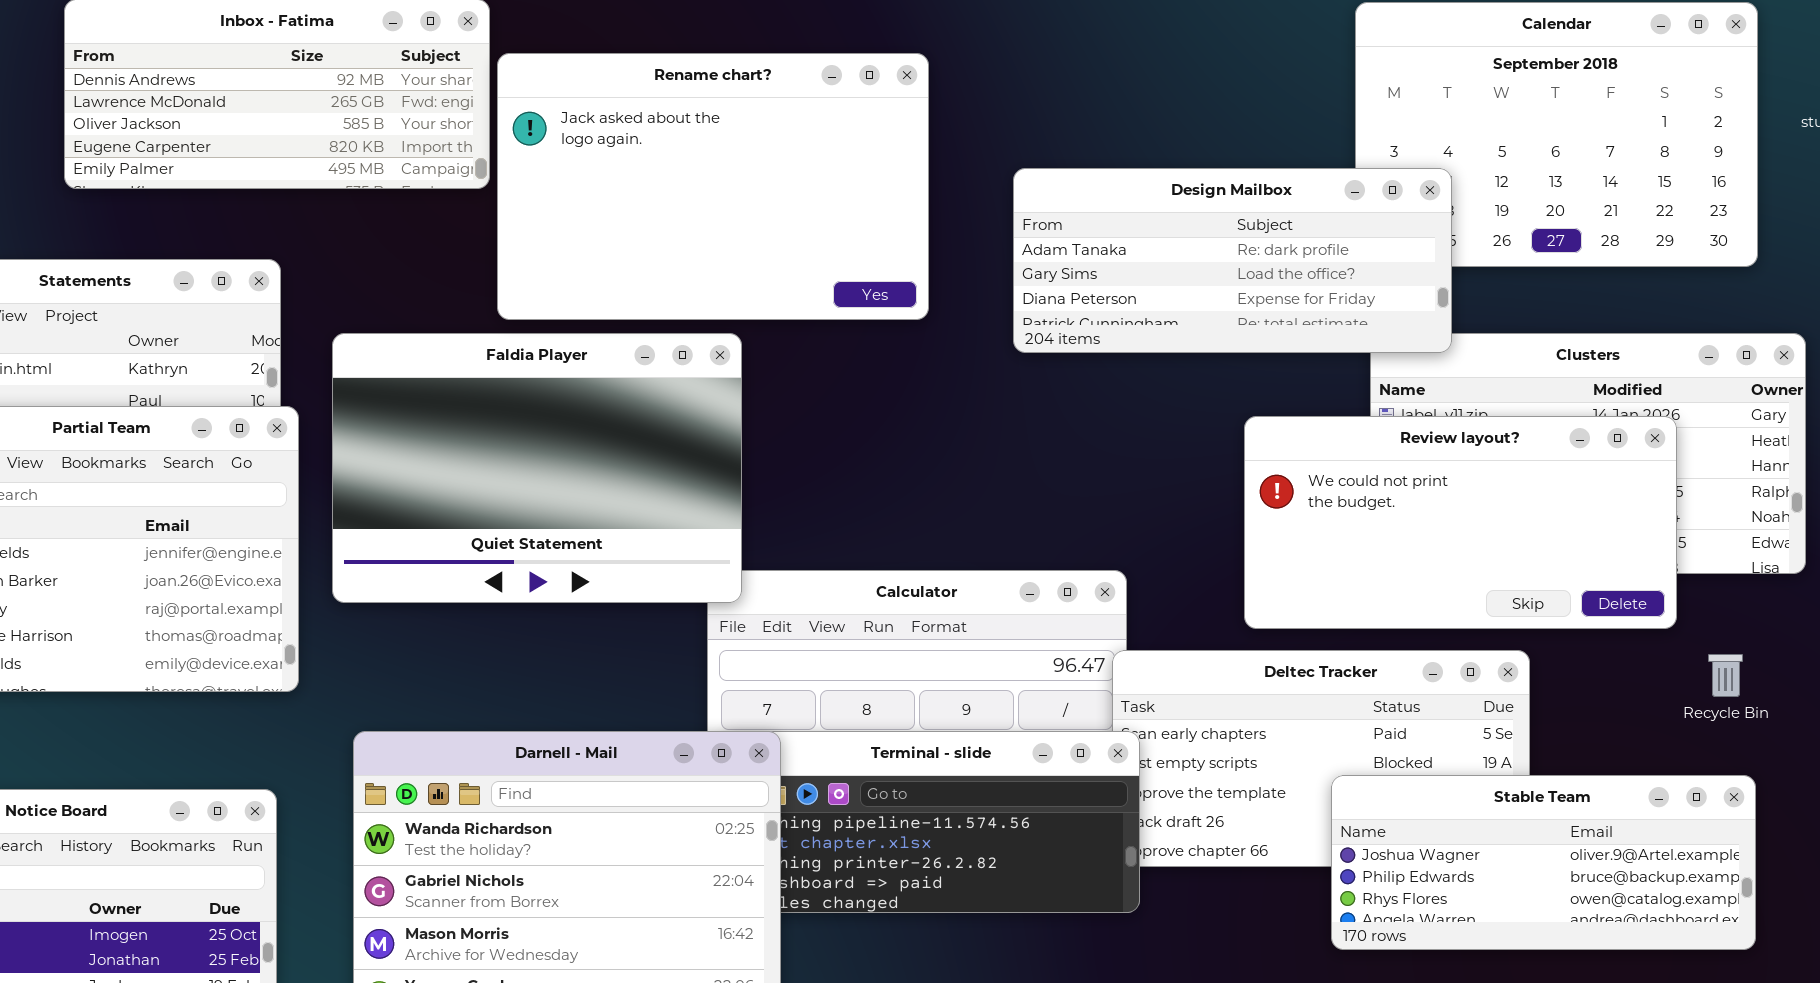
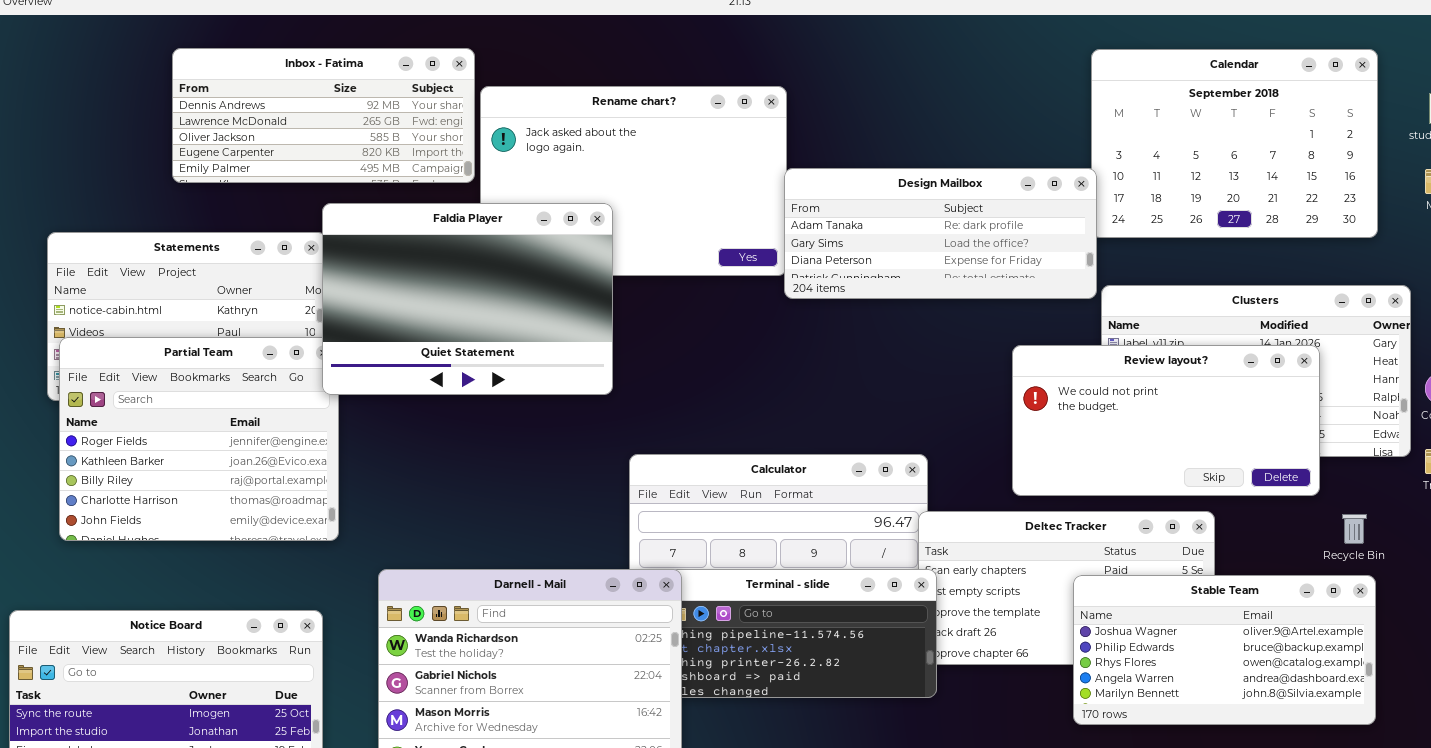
Design Mailbox: [1013,168,1452,353] -> [784,168,1097,299], moved
Faldia Player: [332,333,742,603] -> [322,203,613,395], moved
Stable Team: [1331,775,1756,950] -> [1073,575,1376,725], resized

